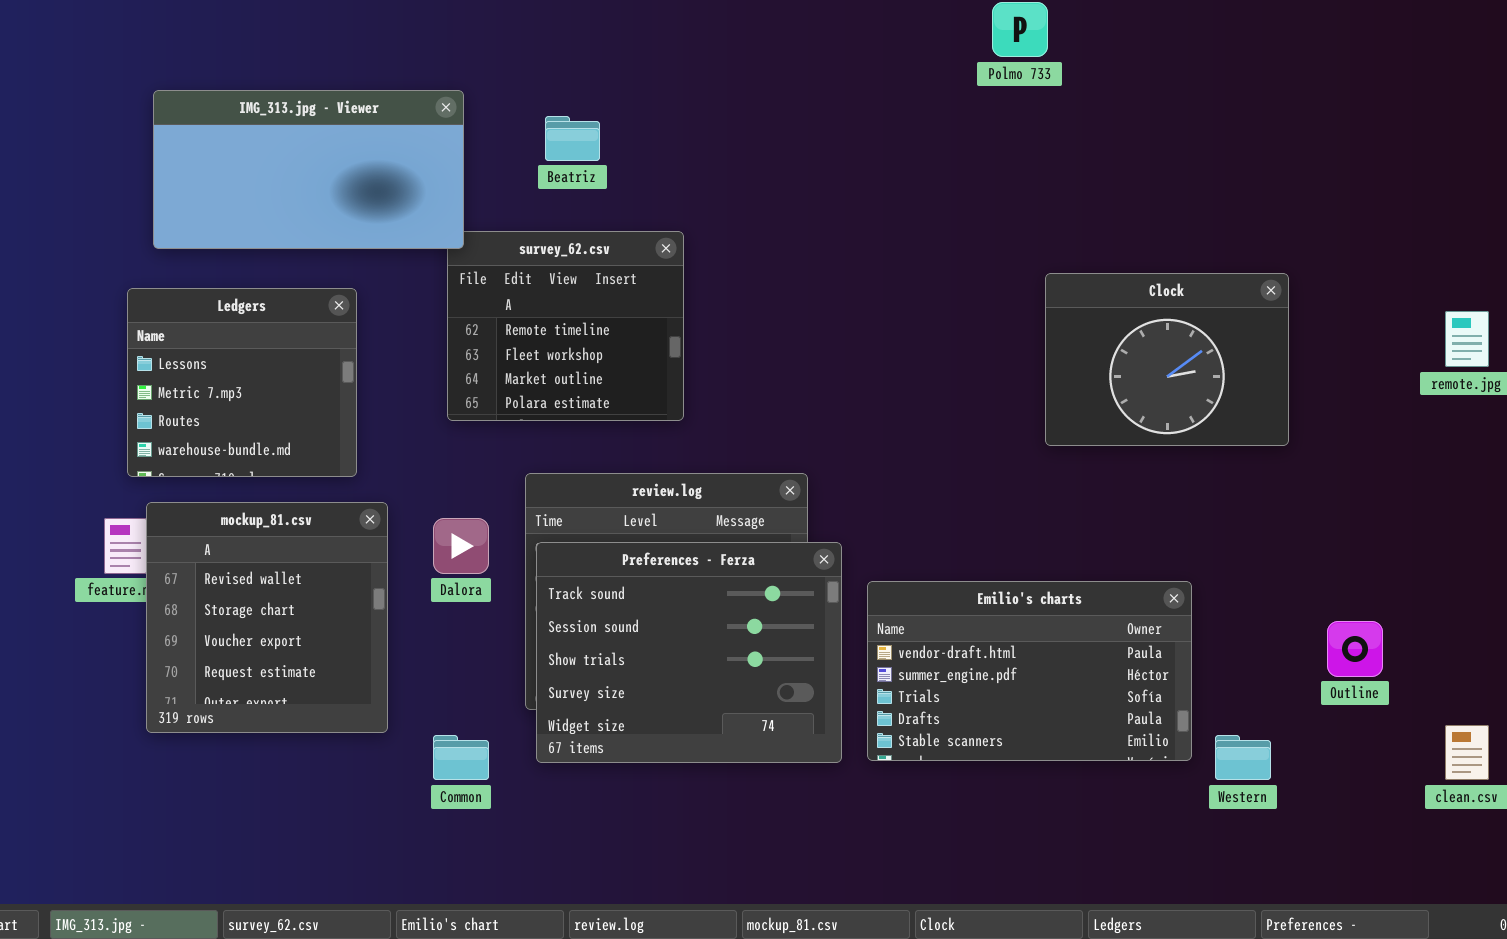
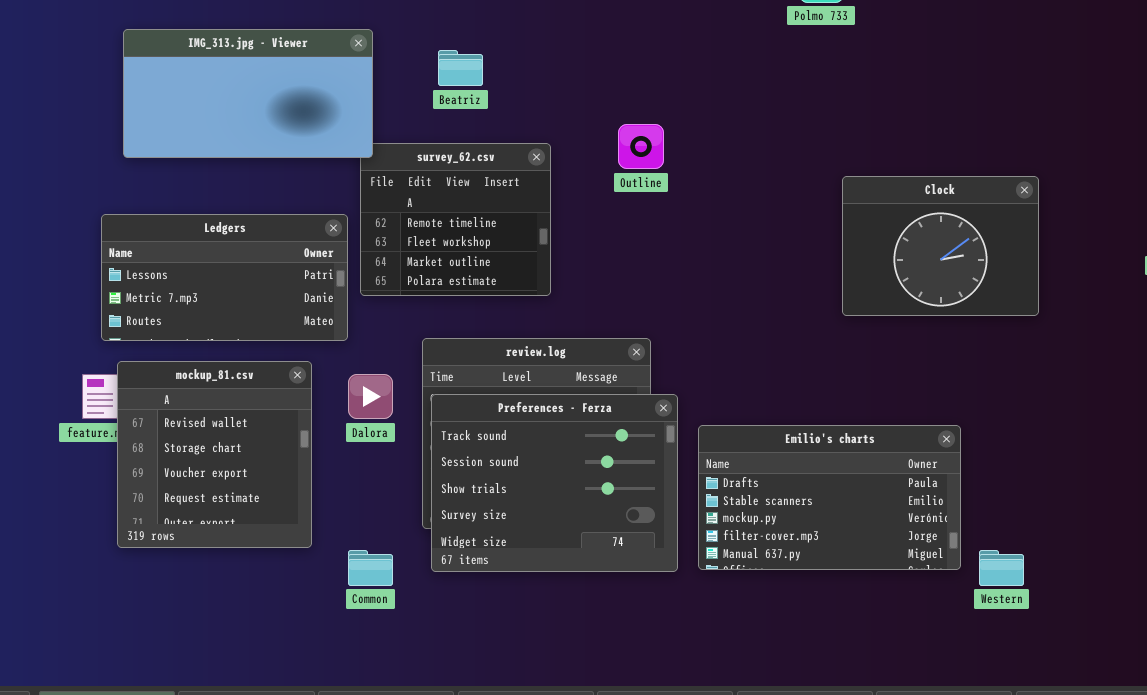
Ledgers: [127,288,357,477] -> [101,214,348,341], resized
Emilio's charts: [867,581,1192,761] -> [698,425,961,570], scrolled down 3 rows
Outline: [1327,621,1383,677] -> [618,124,664,169], moved

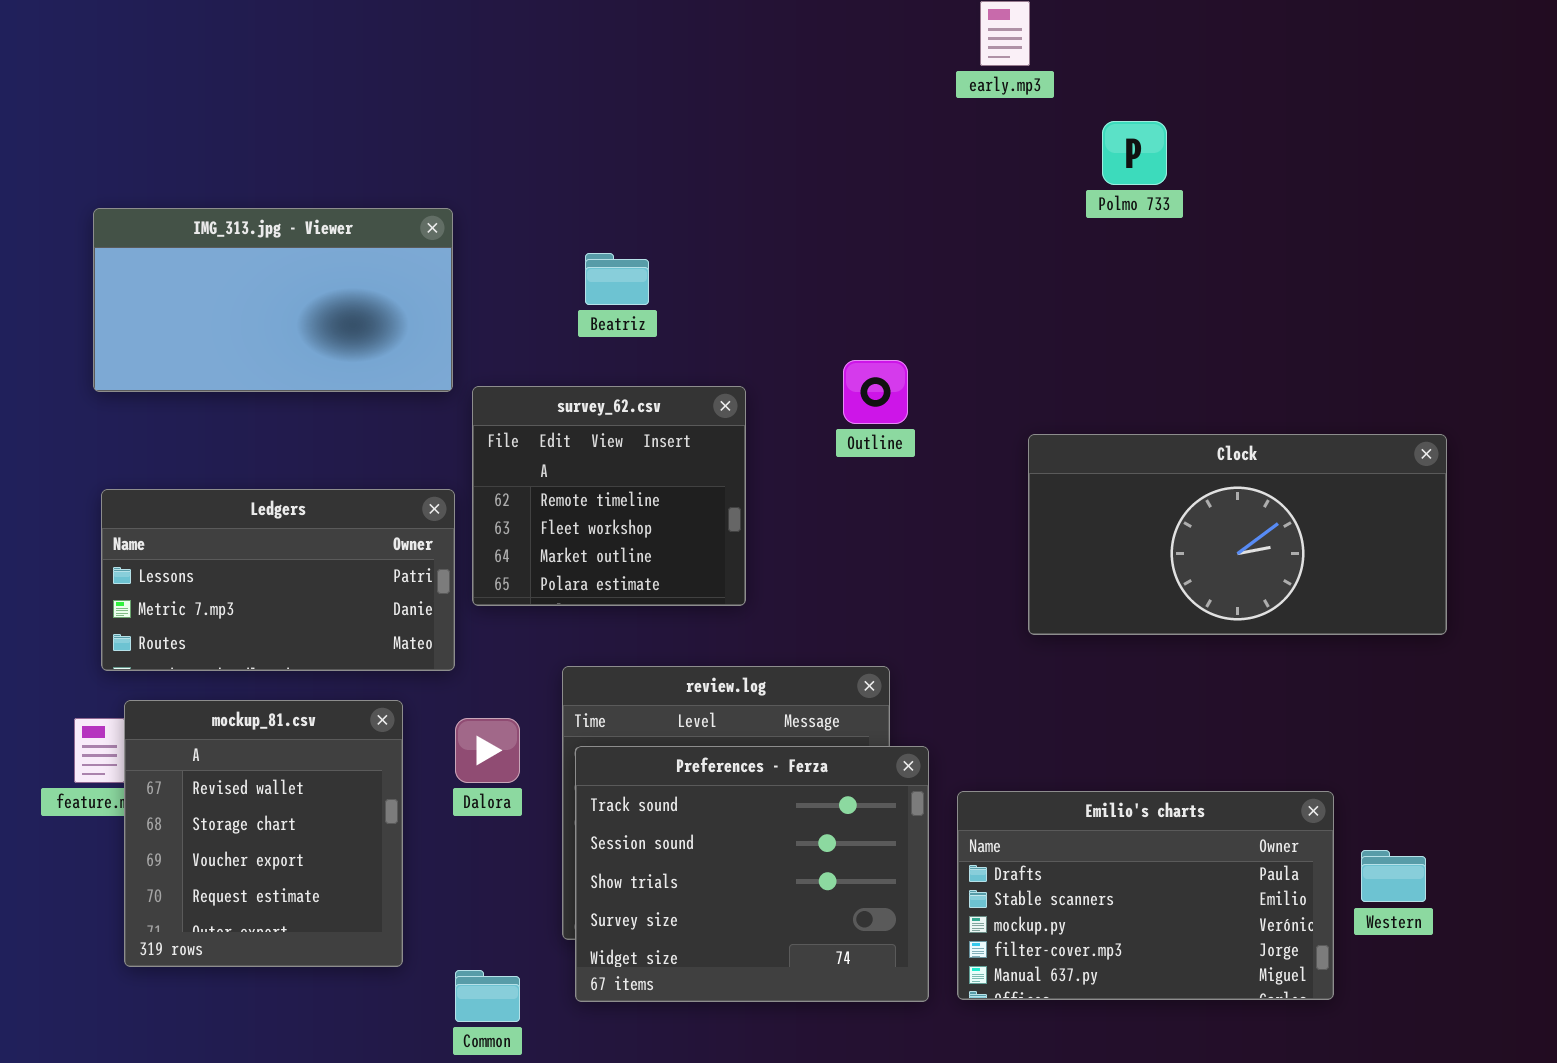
IMG_313.jpg - Viewer: [123,29,373,158] -> [93,208,453,392], moved
Clock: [842,176,1039,316] -> [1028,434,1447,635], resized
Western: [979,550,1024,586] -> [1361,850,1426,902], moved

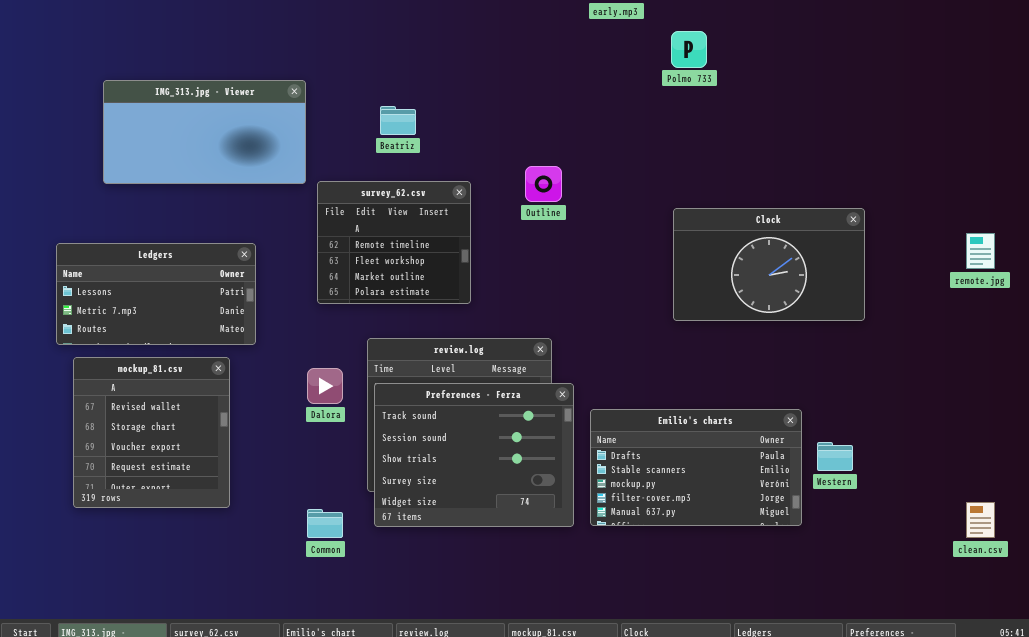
Clock: [1028,434,1447,635] -> [673,208,865,321], resized
Ledgers: [101,489,455,671] -> [56,243,256,345], moved
mockup_81.csv: [124,700,403,967] -> [73,357,230,508], moved

